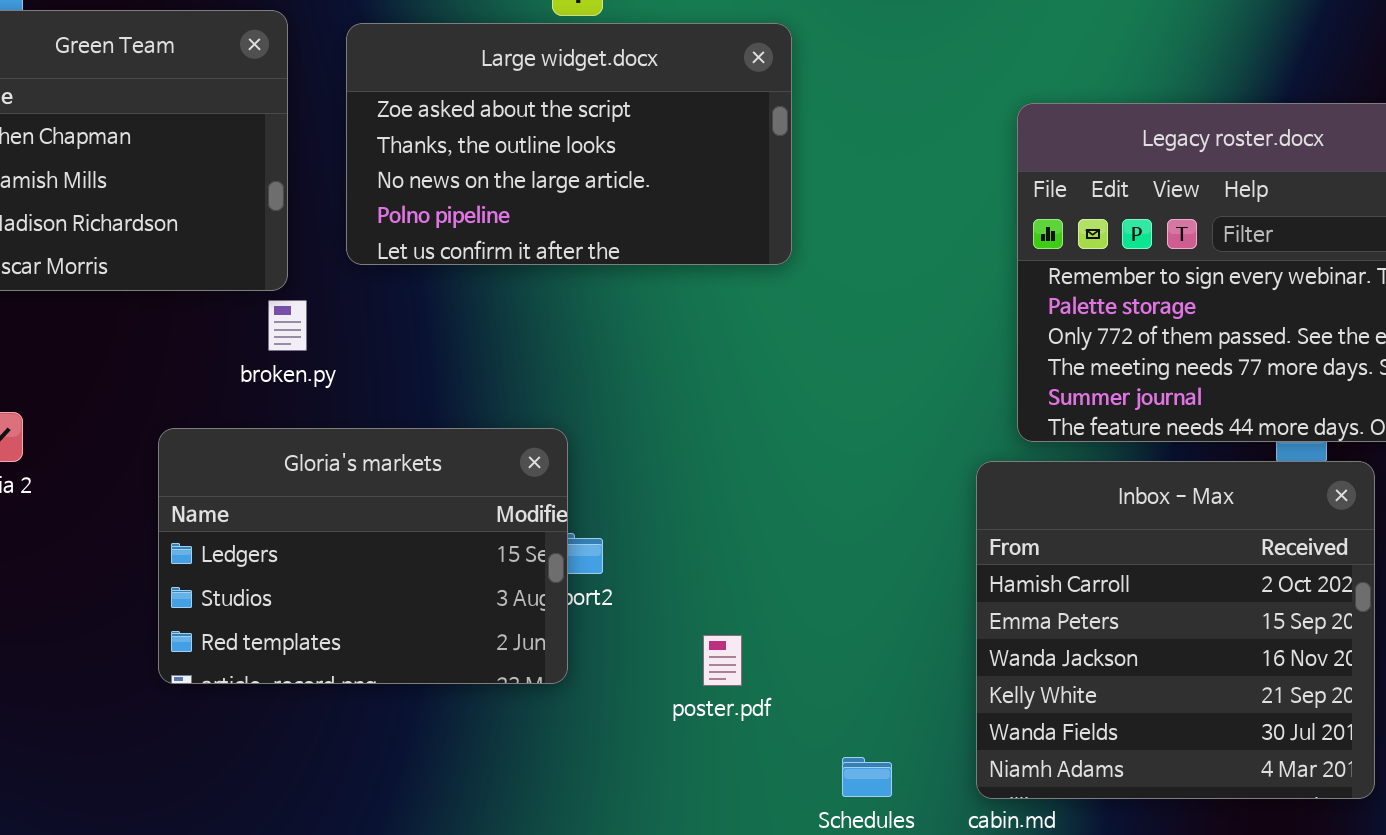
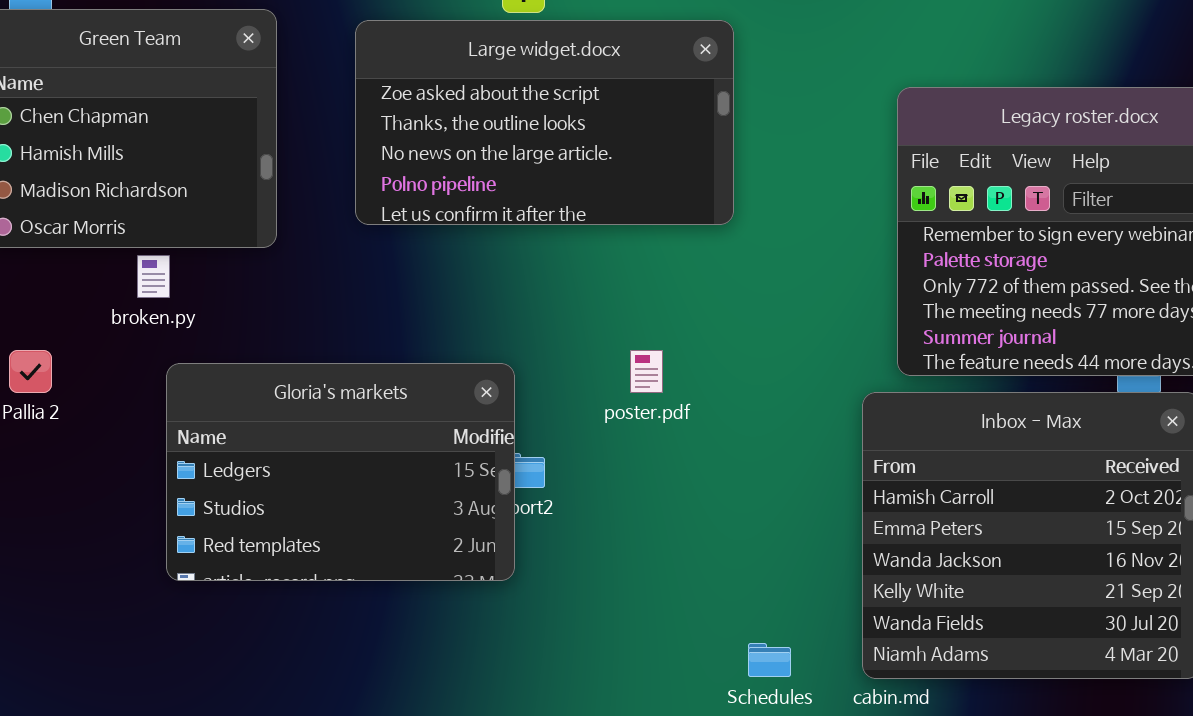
Large widget.docx: [346,23,792,265] -> [355,20,734,225], moved
broken.py: [268,300,307,351] -> [137,255,170,298], moved
poster.pdf: [703,635,742,686] -> [630,350,663,393], moved

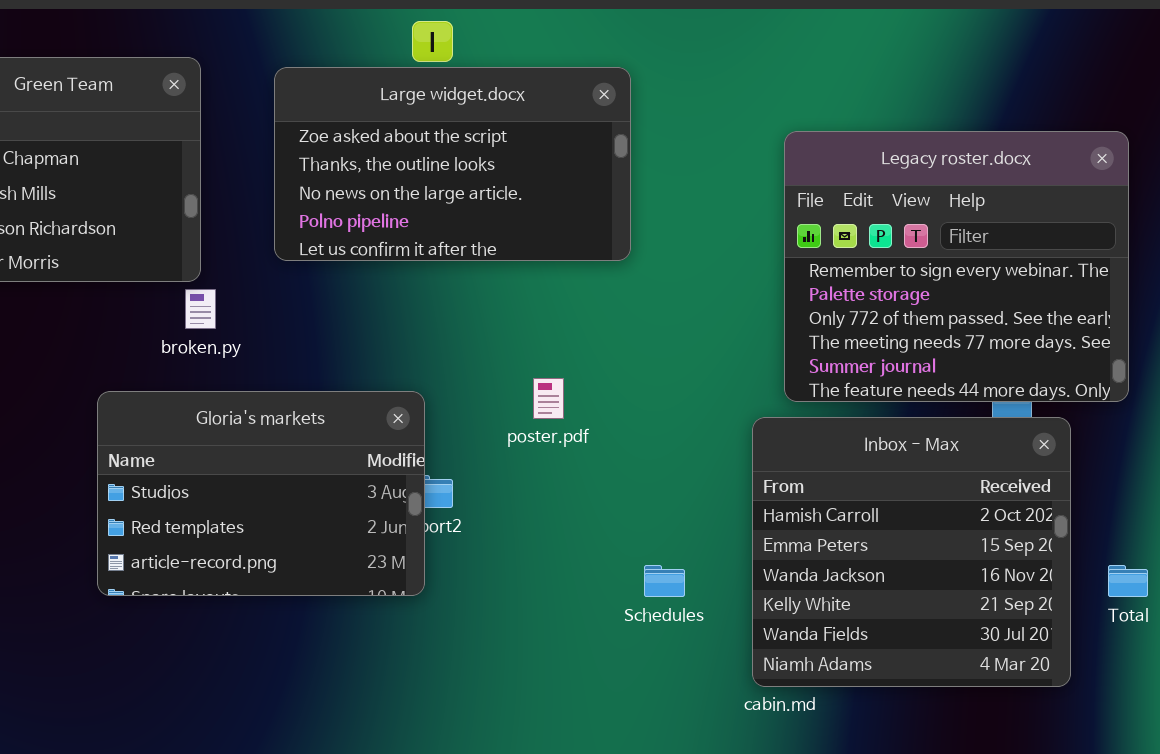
broken.py: [137,255,170,298] -> [185,289,216,329], moved
Gloria's markets: [166,363,515,581] -> [97,391,425,596], scrolled down 1 row
Schedules: [748,643,791,677] -> [644,565,685,597], moved

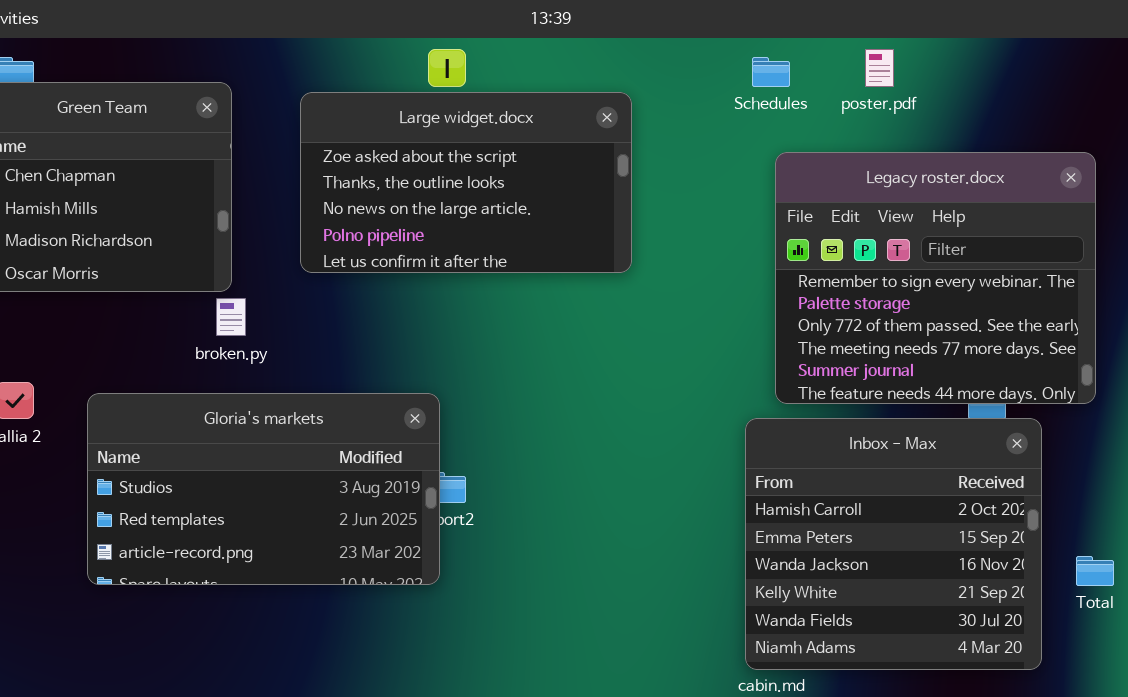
poster.pdf: [533,378,564,419] -> [865,49,894,87], moved
Gloria's markets: [97,391,425,596] -> [87,393,440,585], resized
Schedules: [644,565,685,597] -> [752,57,790,87], moved

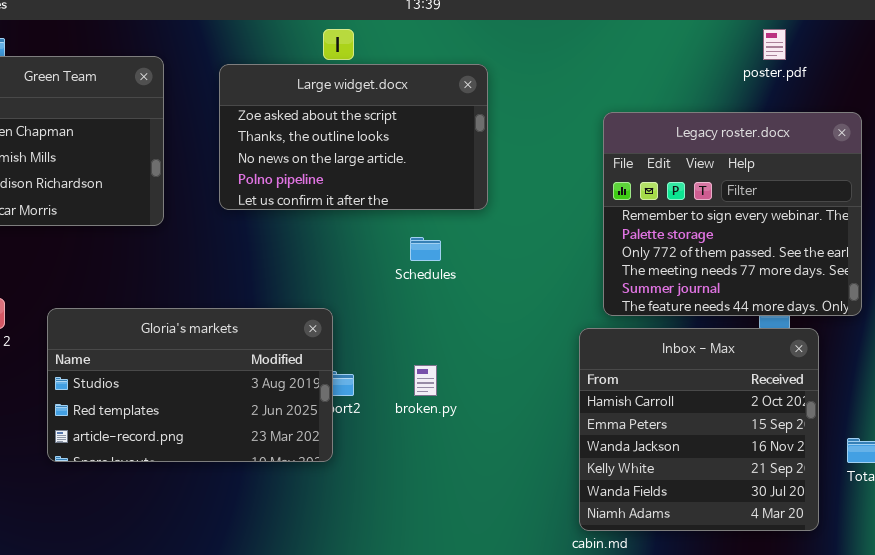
poster.pdf: [865,49,894,87] -> [763,29,786,60], moved
Schedules: [752,57,790,87] -> [410,237,441,261], moved
broken.py: [216,298,246,336] -> [414,365,437,396], moved

